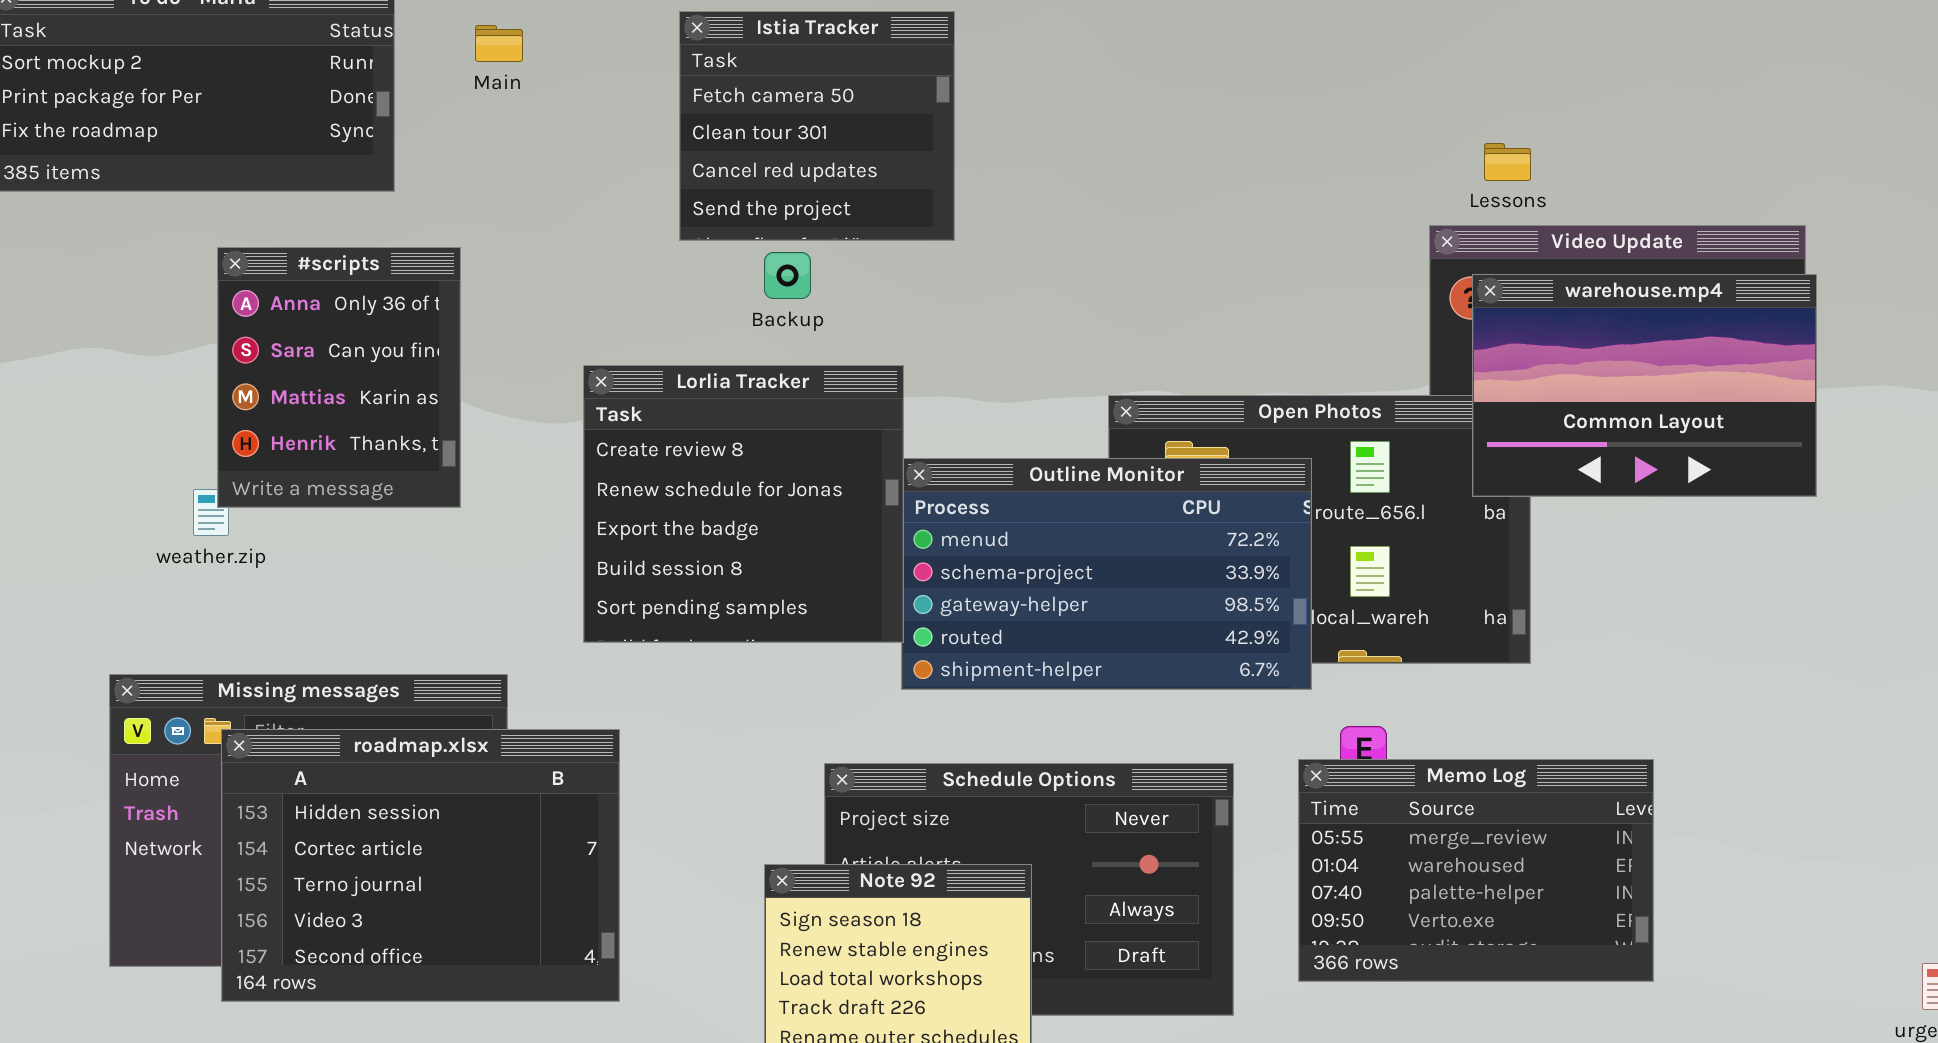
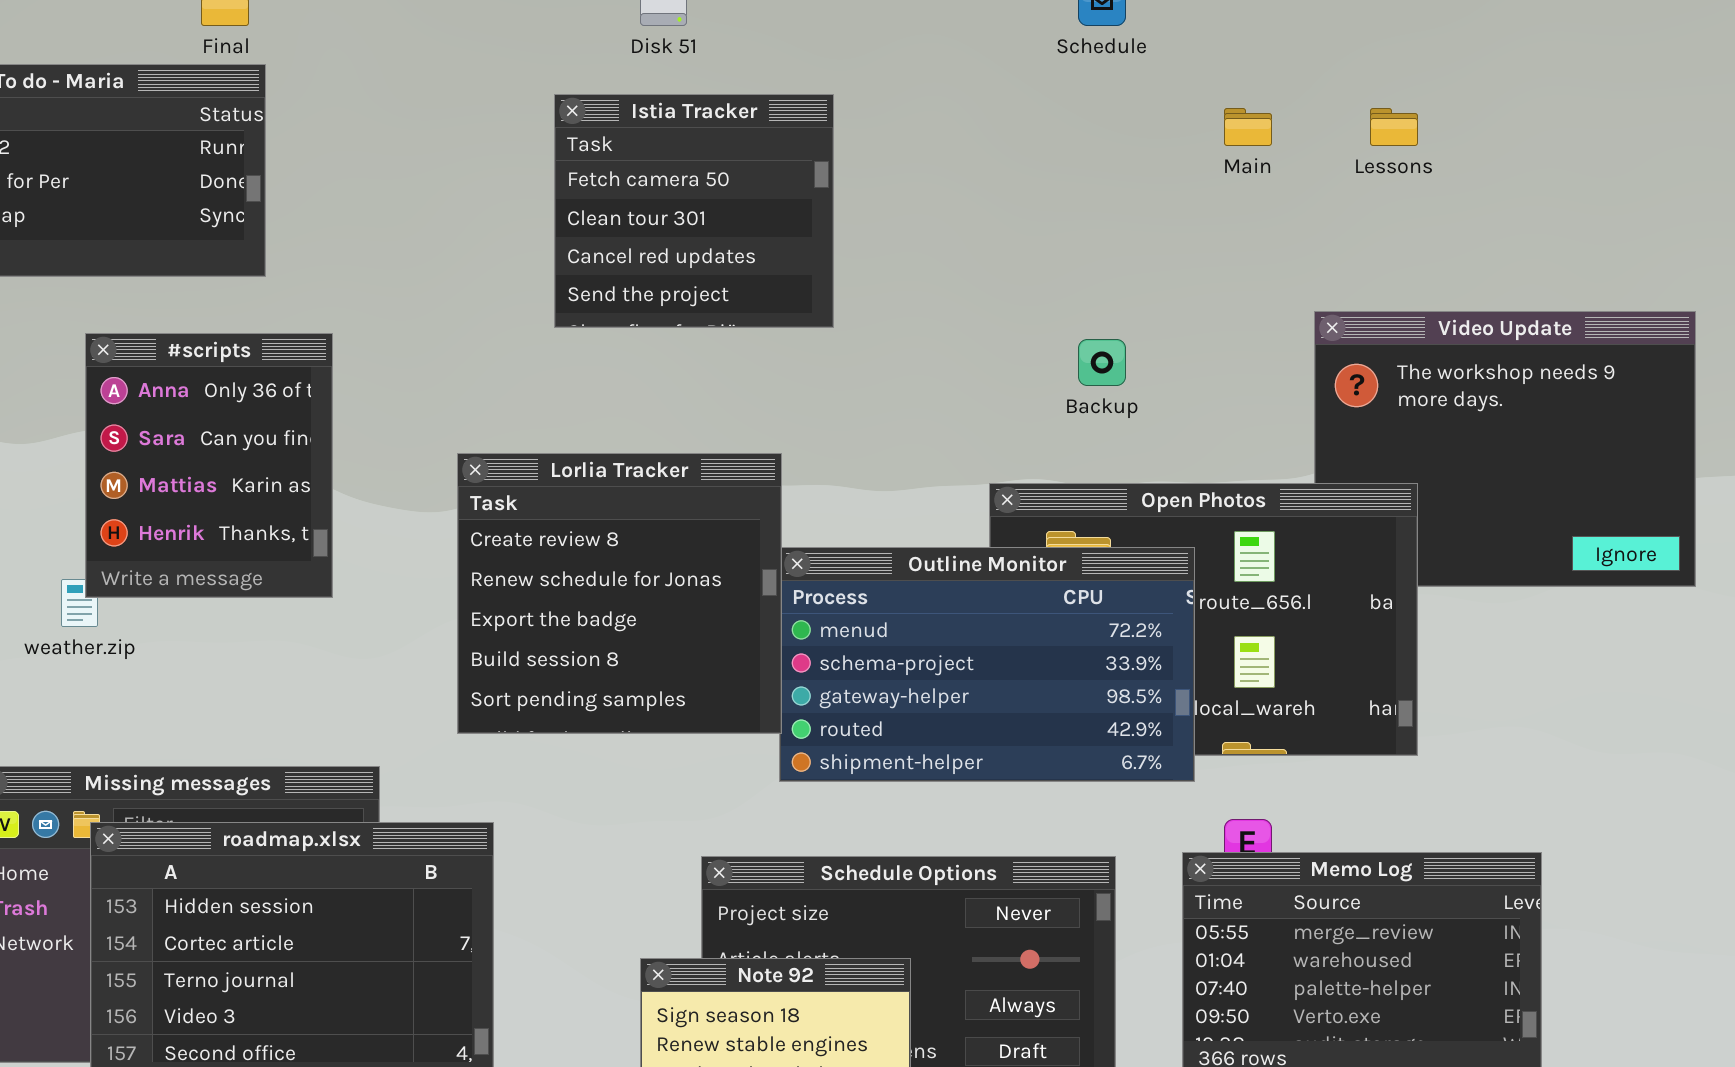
Main: [475,25,523,62] -> [1224,108,1272,146], moved
Lessons: [1484,143,1531,181] -> [1370,108,1418,146], moved
Backup: [764,252,811,299] -> [1078,339,1126,386], moved
warehouse.mp4: [1472,274,1817,497] -> none, closed

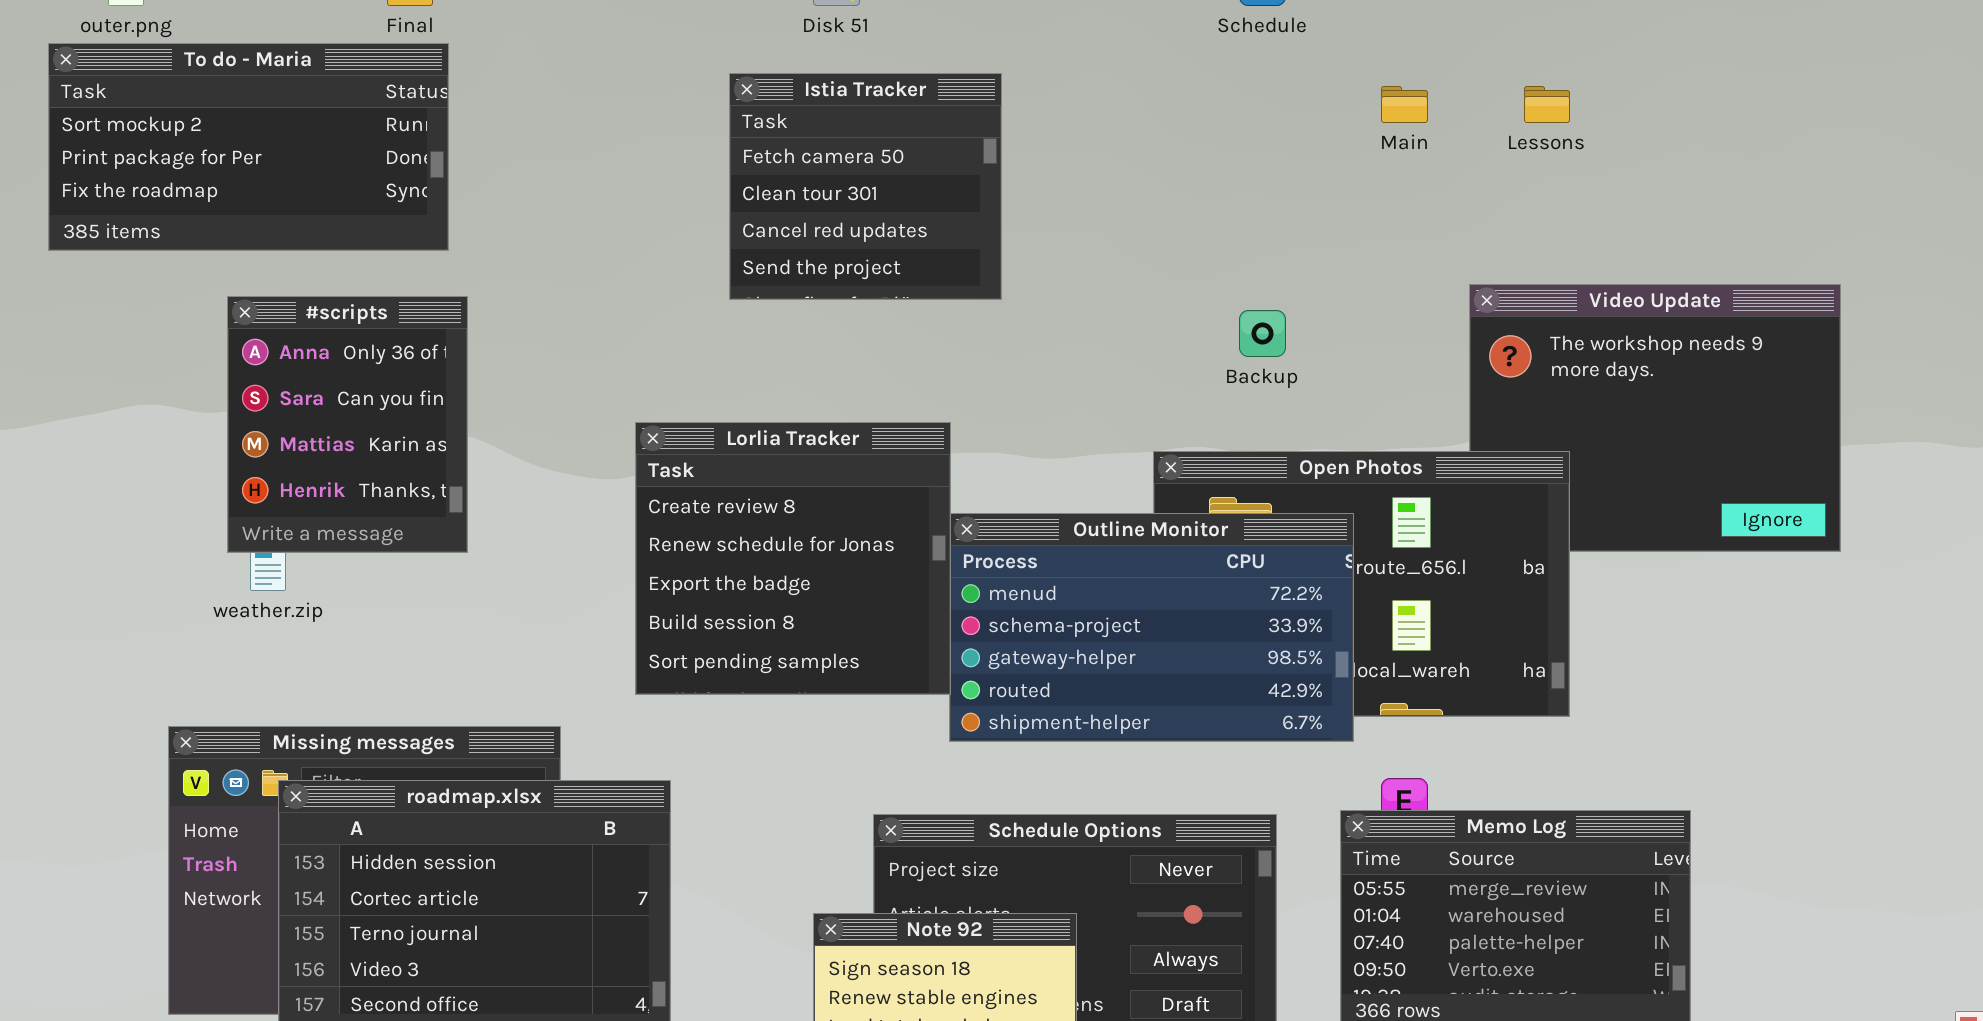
#scripts: [85,333,333,598] -> [227,296,468,553], moved

